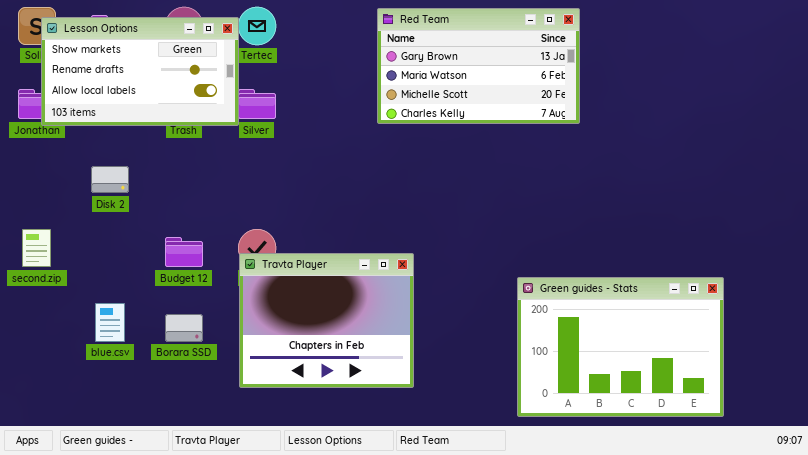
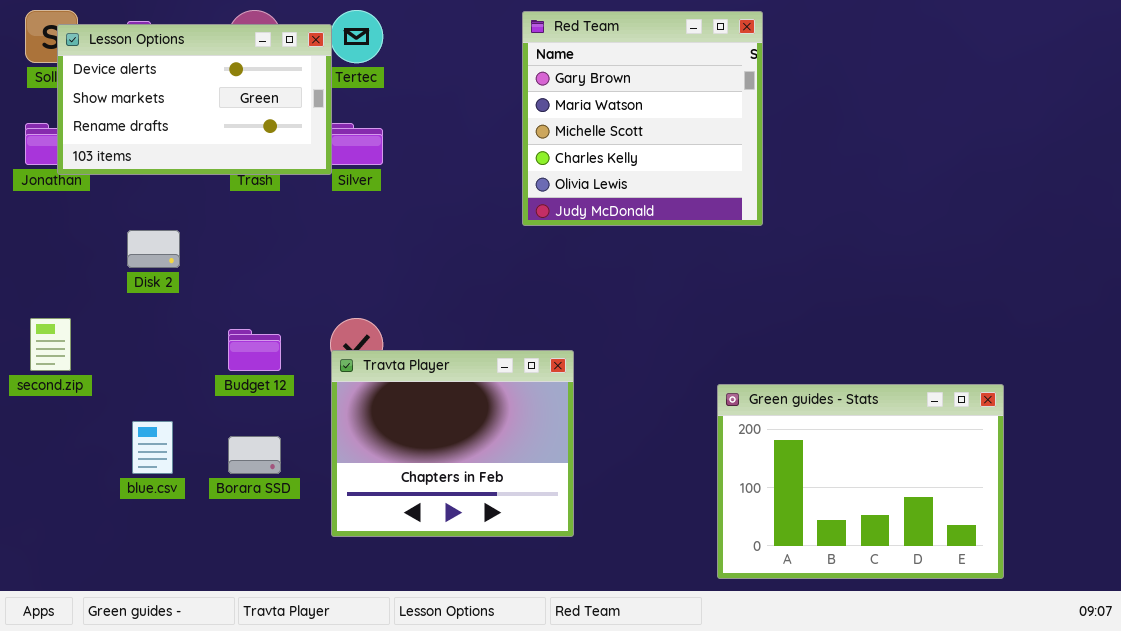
Red Team: [377,8,580,124] -> [522,11,763,226], resized
Lesson Options: [41,17,239,126] -> [57,24,332,175], scrolled up 1 row

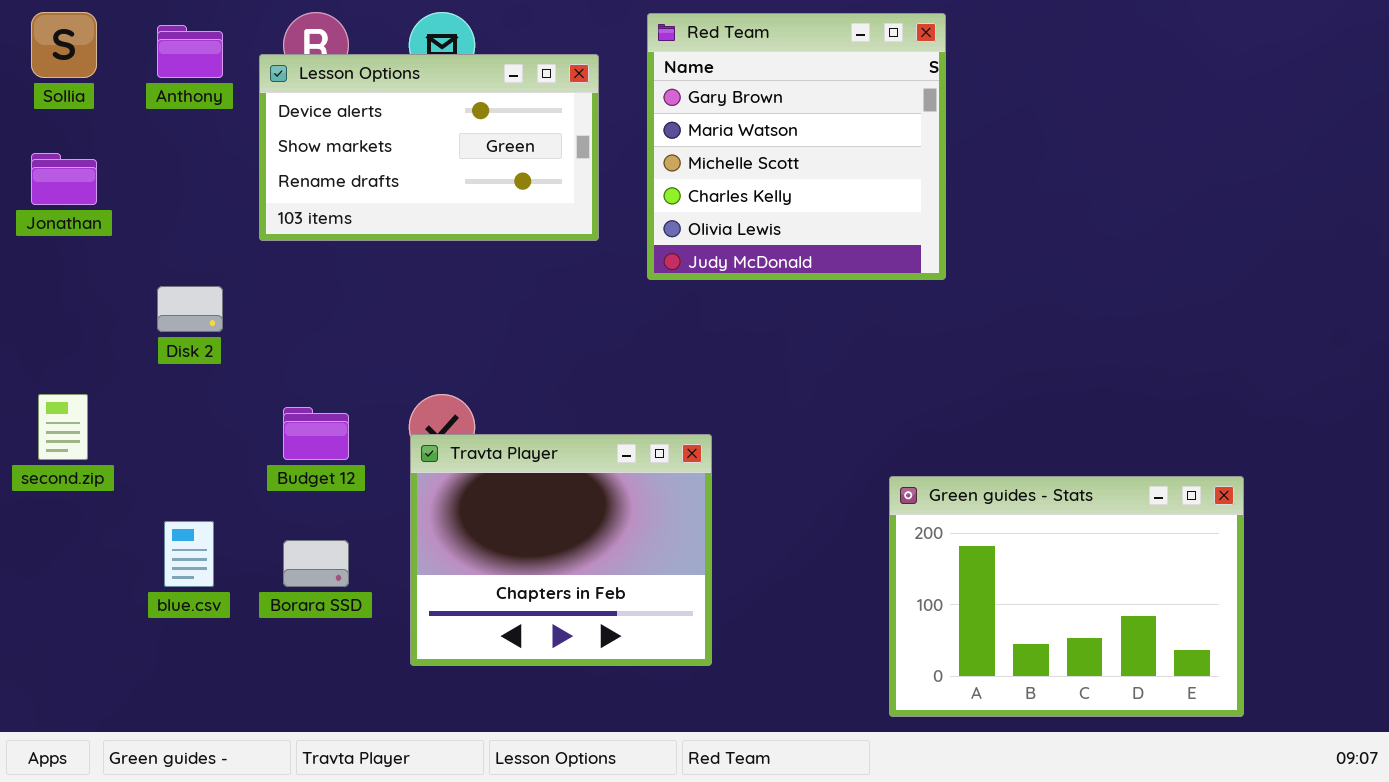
Lesson Options: [57,24,332,175] -> [259,54,599,241], moved

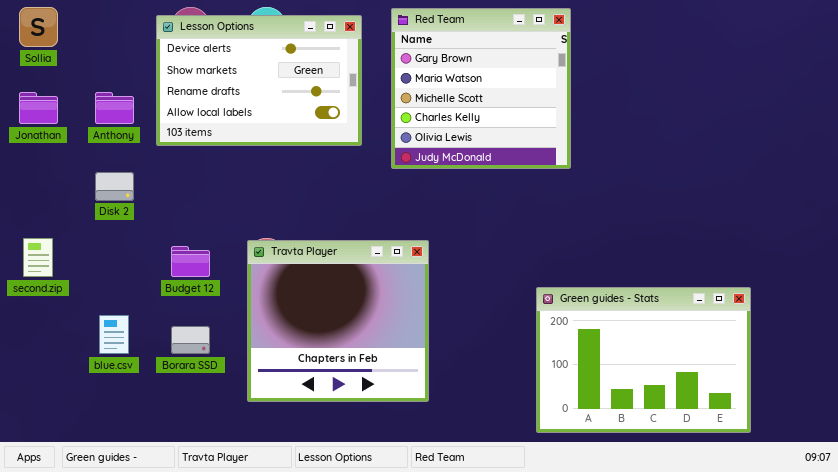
Anthony: [157,25,223,78] -> [95,92,134,124], moved
Lesson Options: [259,54,599,241] -> [156,15,362,146], resized
Travta Player: [410,434,712,666] -> [247,240,429,402], resized

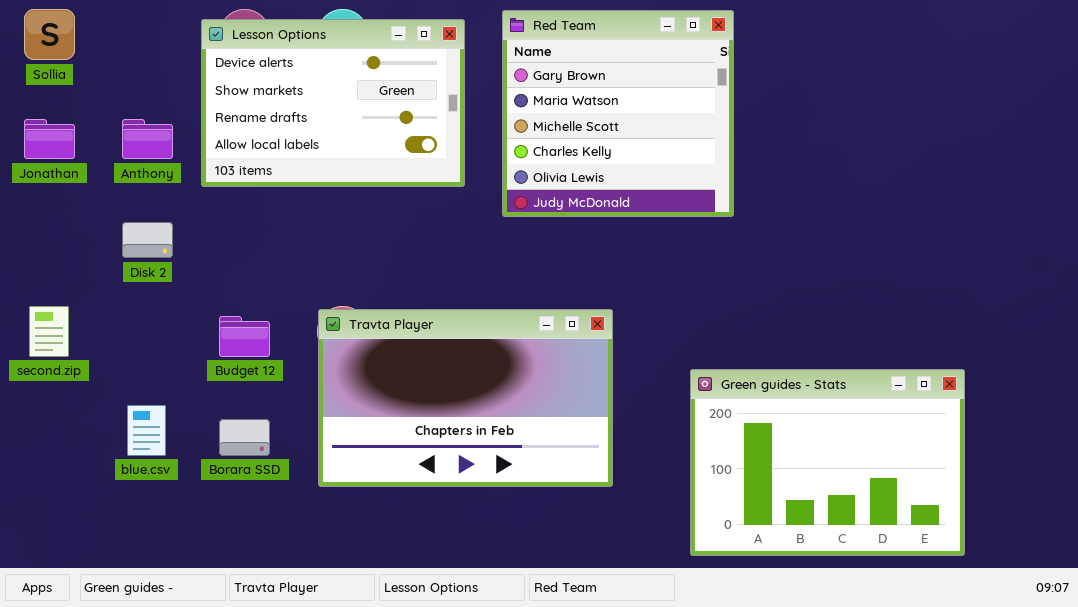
Travta Player: [247,240,429,402] -> [318,309,613,487], resized

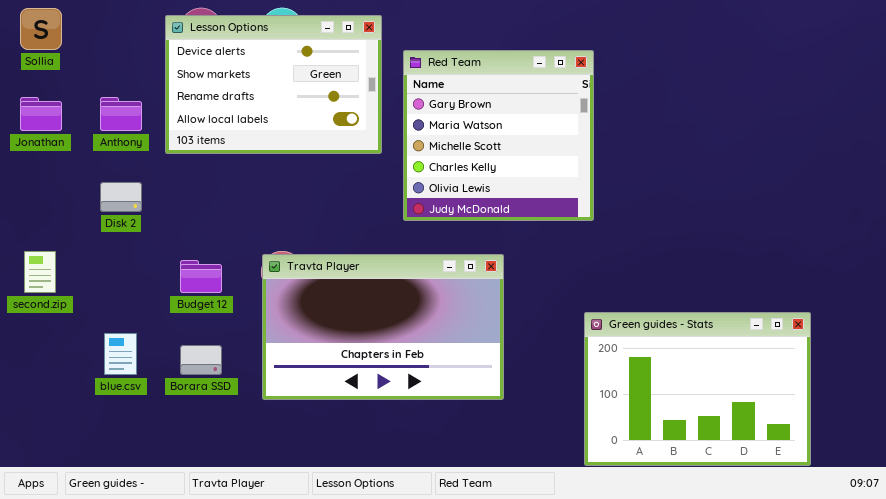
Red Team: [502,10,734,217] -> [403,50,594,221], moved
Green guides - Stats: [690,369,965,556] -> [584,312,811,466], moved

